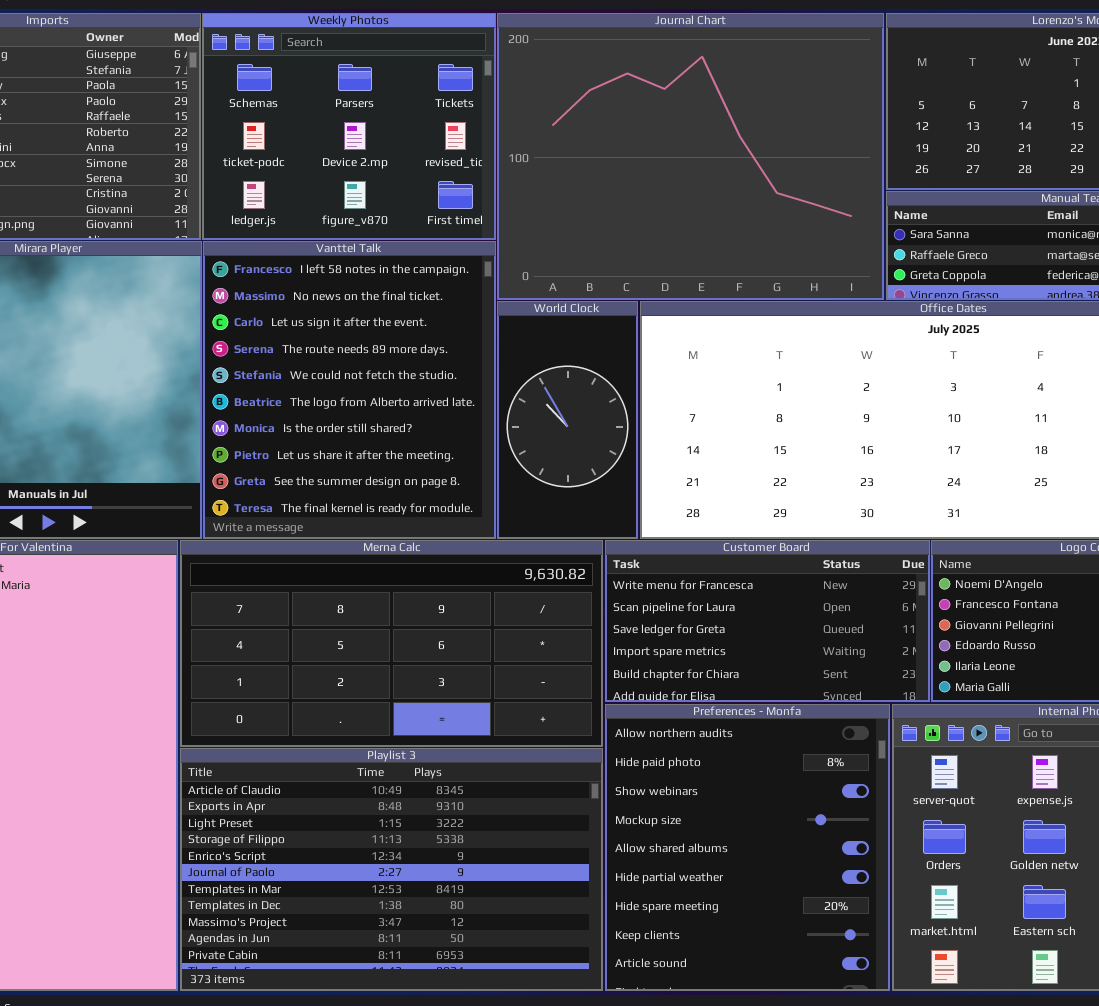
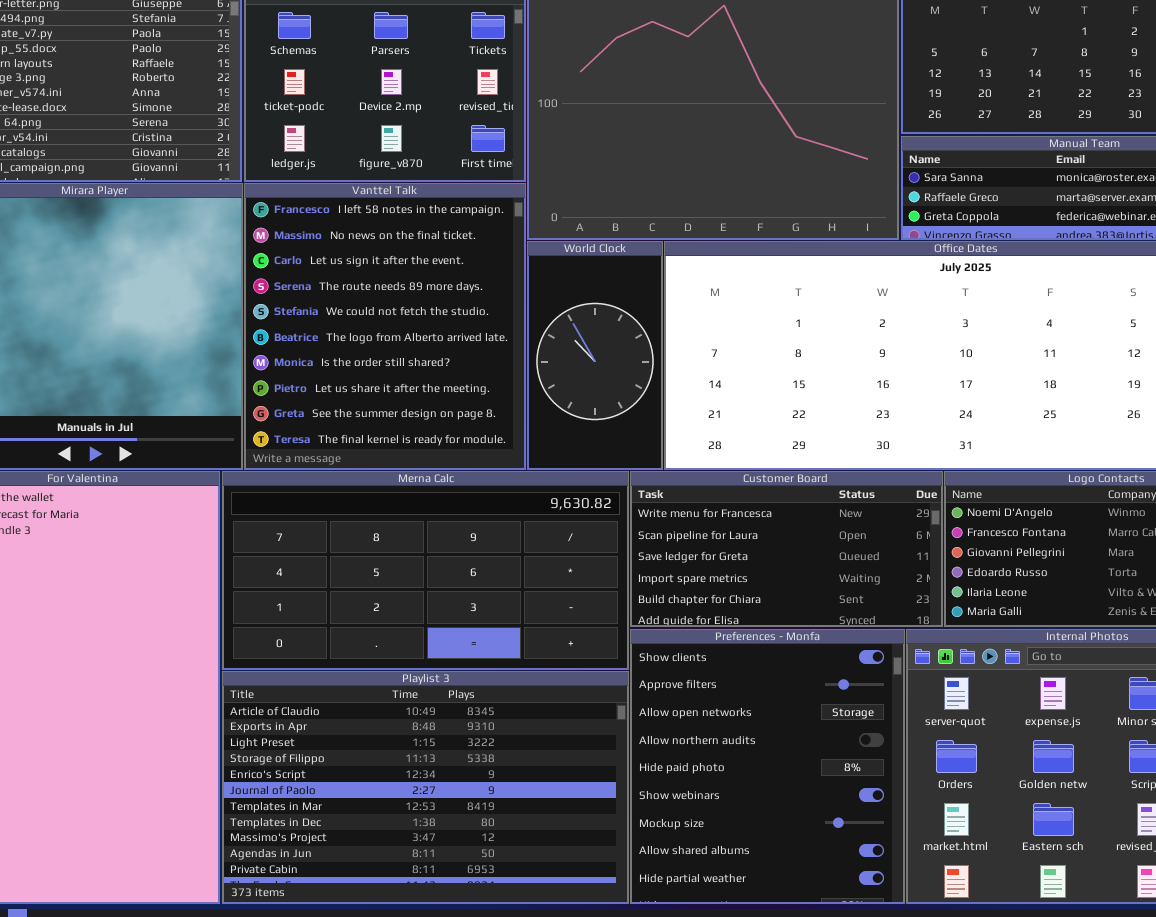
Preferences - Monfa: [605,704,890,991] -> [630,629,905,904], scrolled up 3 rows

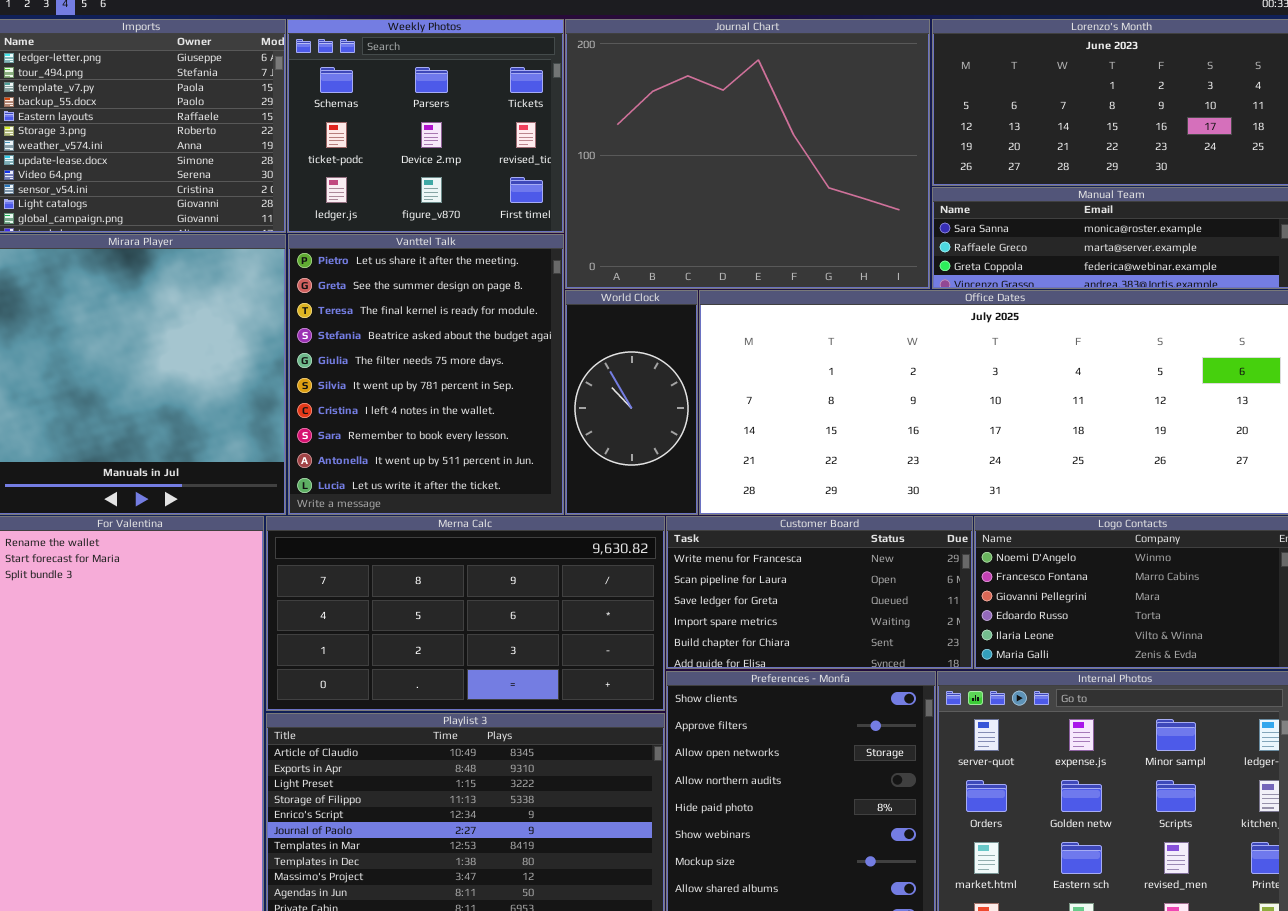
Vanttel Talk: [244,183,526,470] -> [288,234,564,515], scrolled down 7 rows

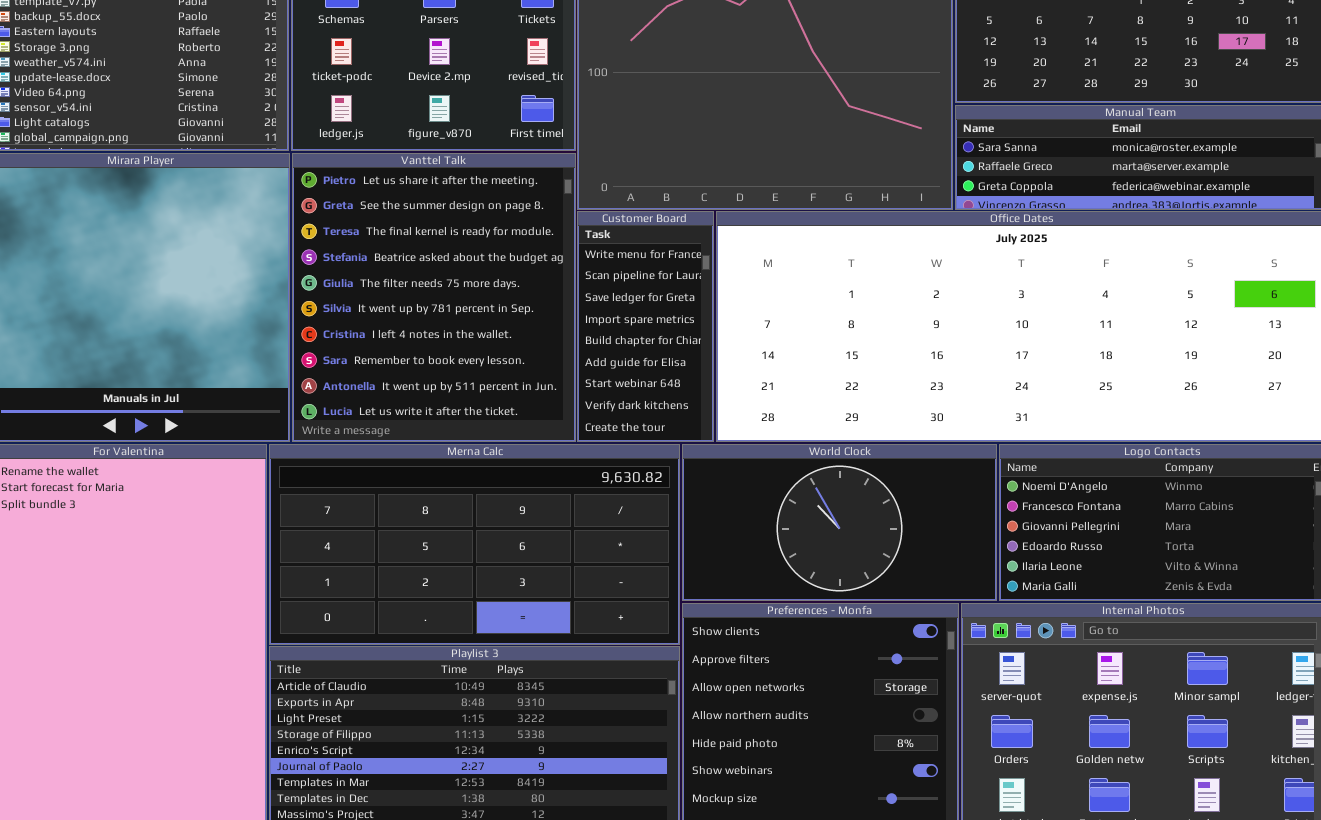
World Clock: [565,290,698,515] -> [682,444,997,601], moved, resized
Customer Board: [666,516,973,669] -> [577,211,714,442], moved, resized

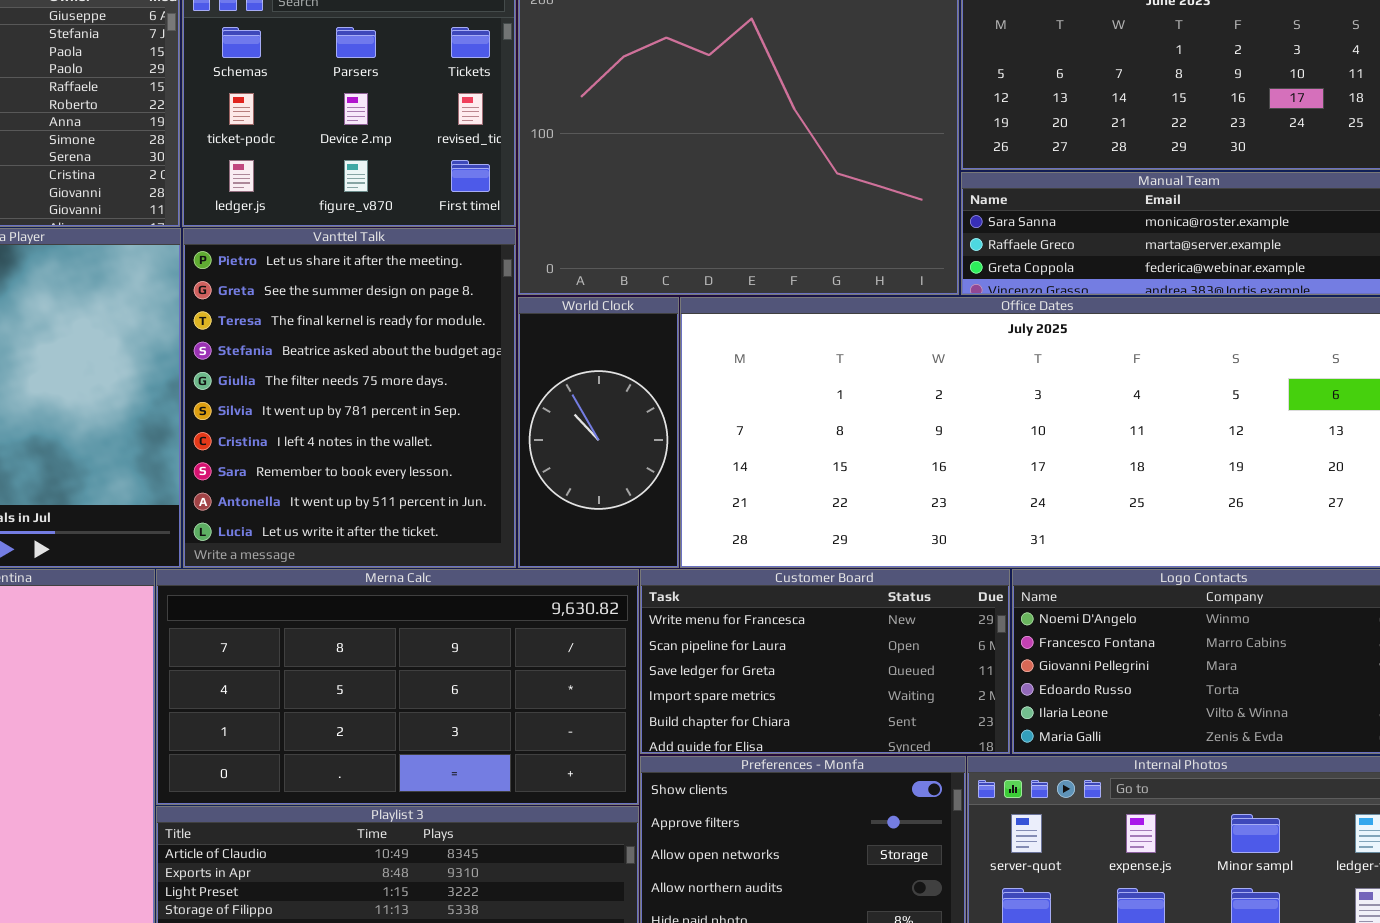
Customer Board: [577,211,714,442] -> [640,569,1010,754], moved, resized
World Clock: [682,444,997,601] -> [518,297,679,568], moved, resized

